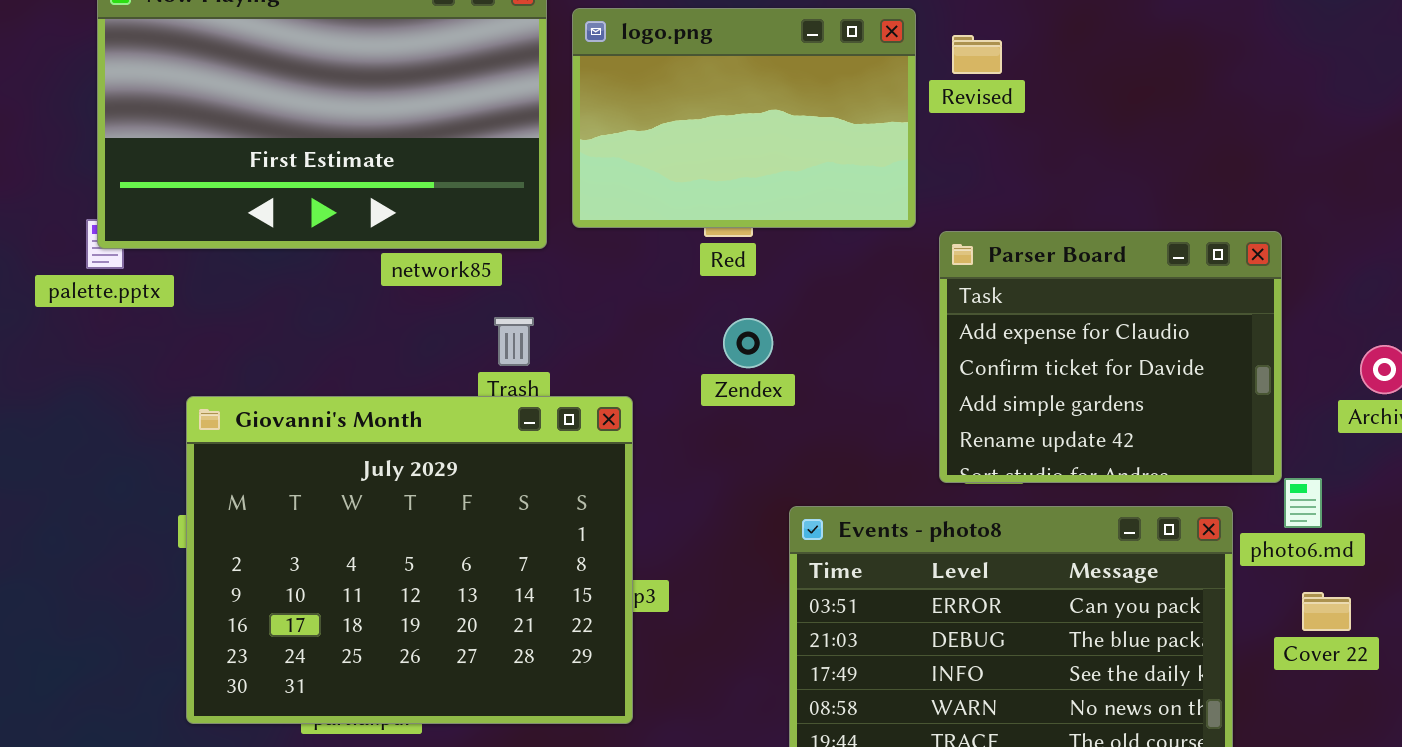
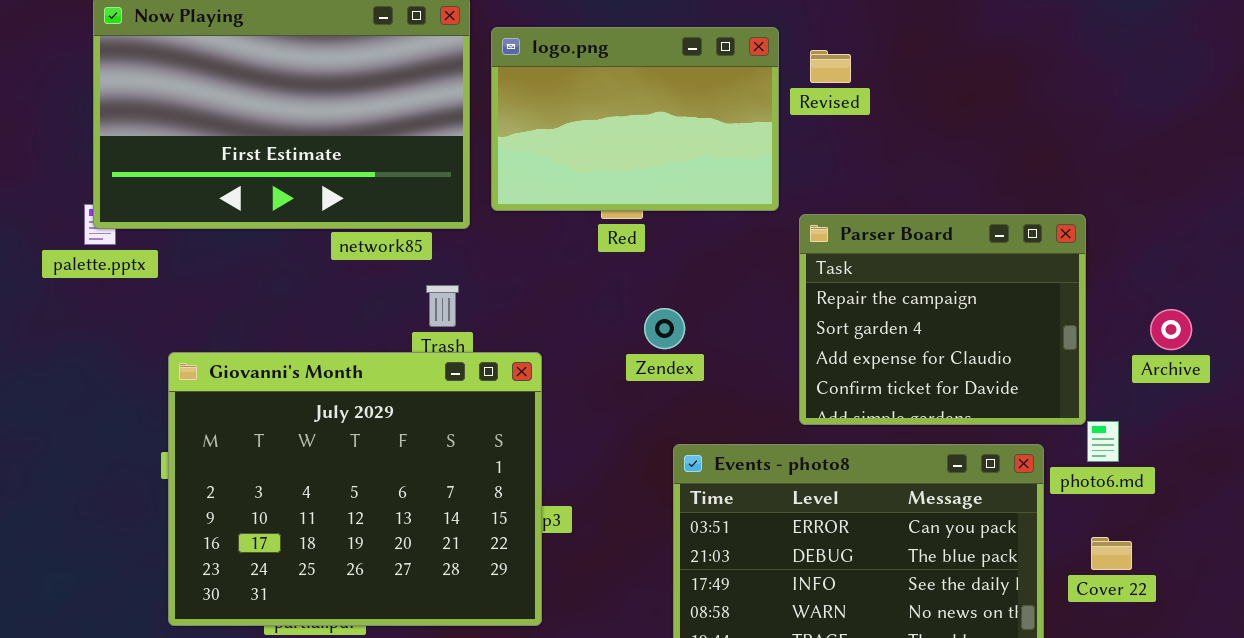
Parser Board: [939,231,1282,483] -> [799,214,1086,425], scrolled up 2 rows
Zendex: [723,318,773,368] -> [644,308,685,349], moved
Cover 22: [1302,592,1351,631] -> [1091,537,1132,570], moved

